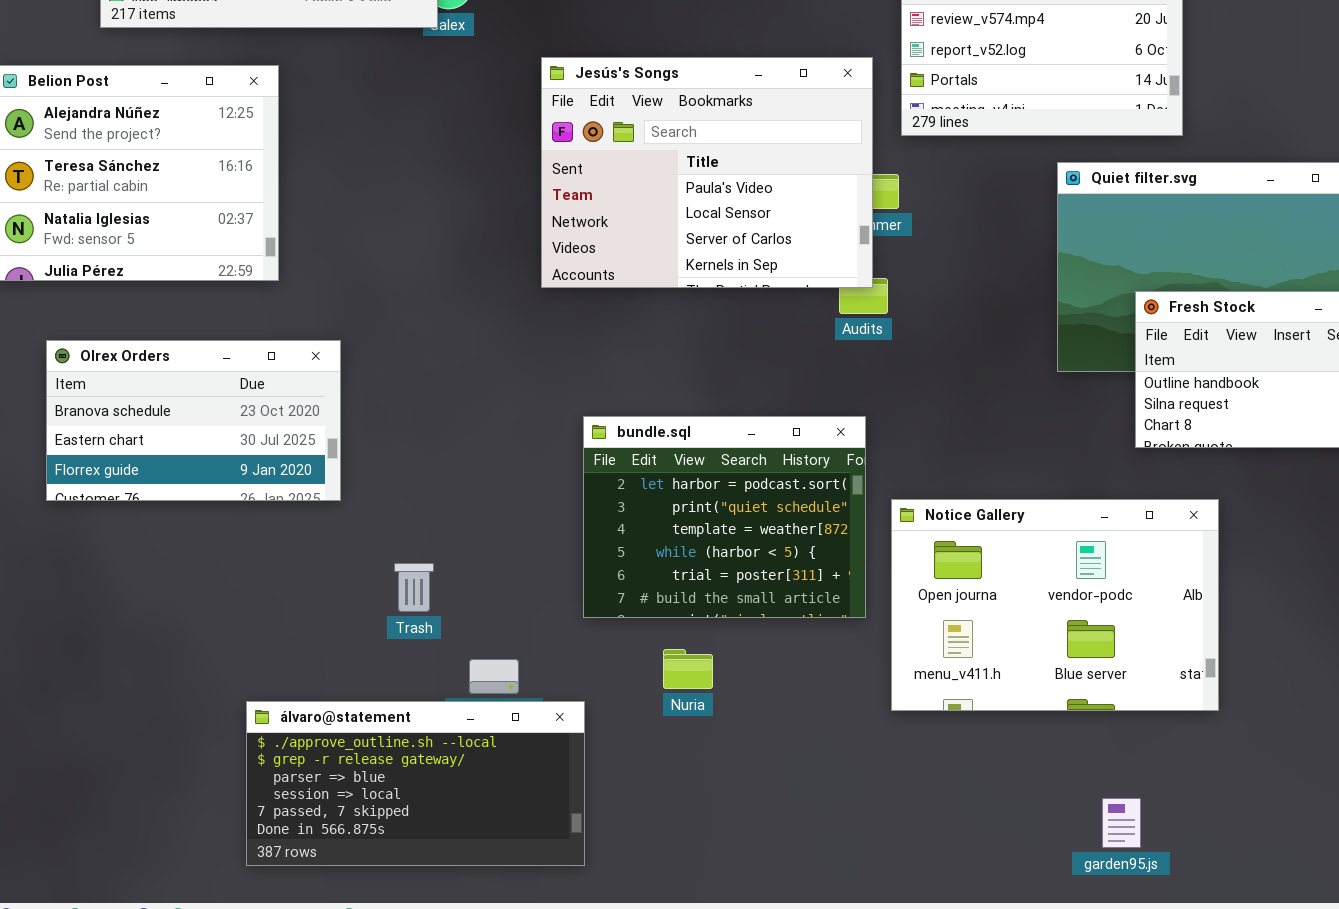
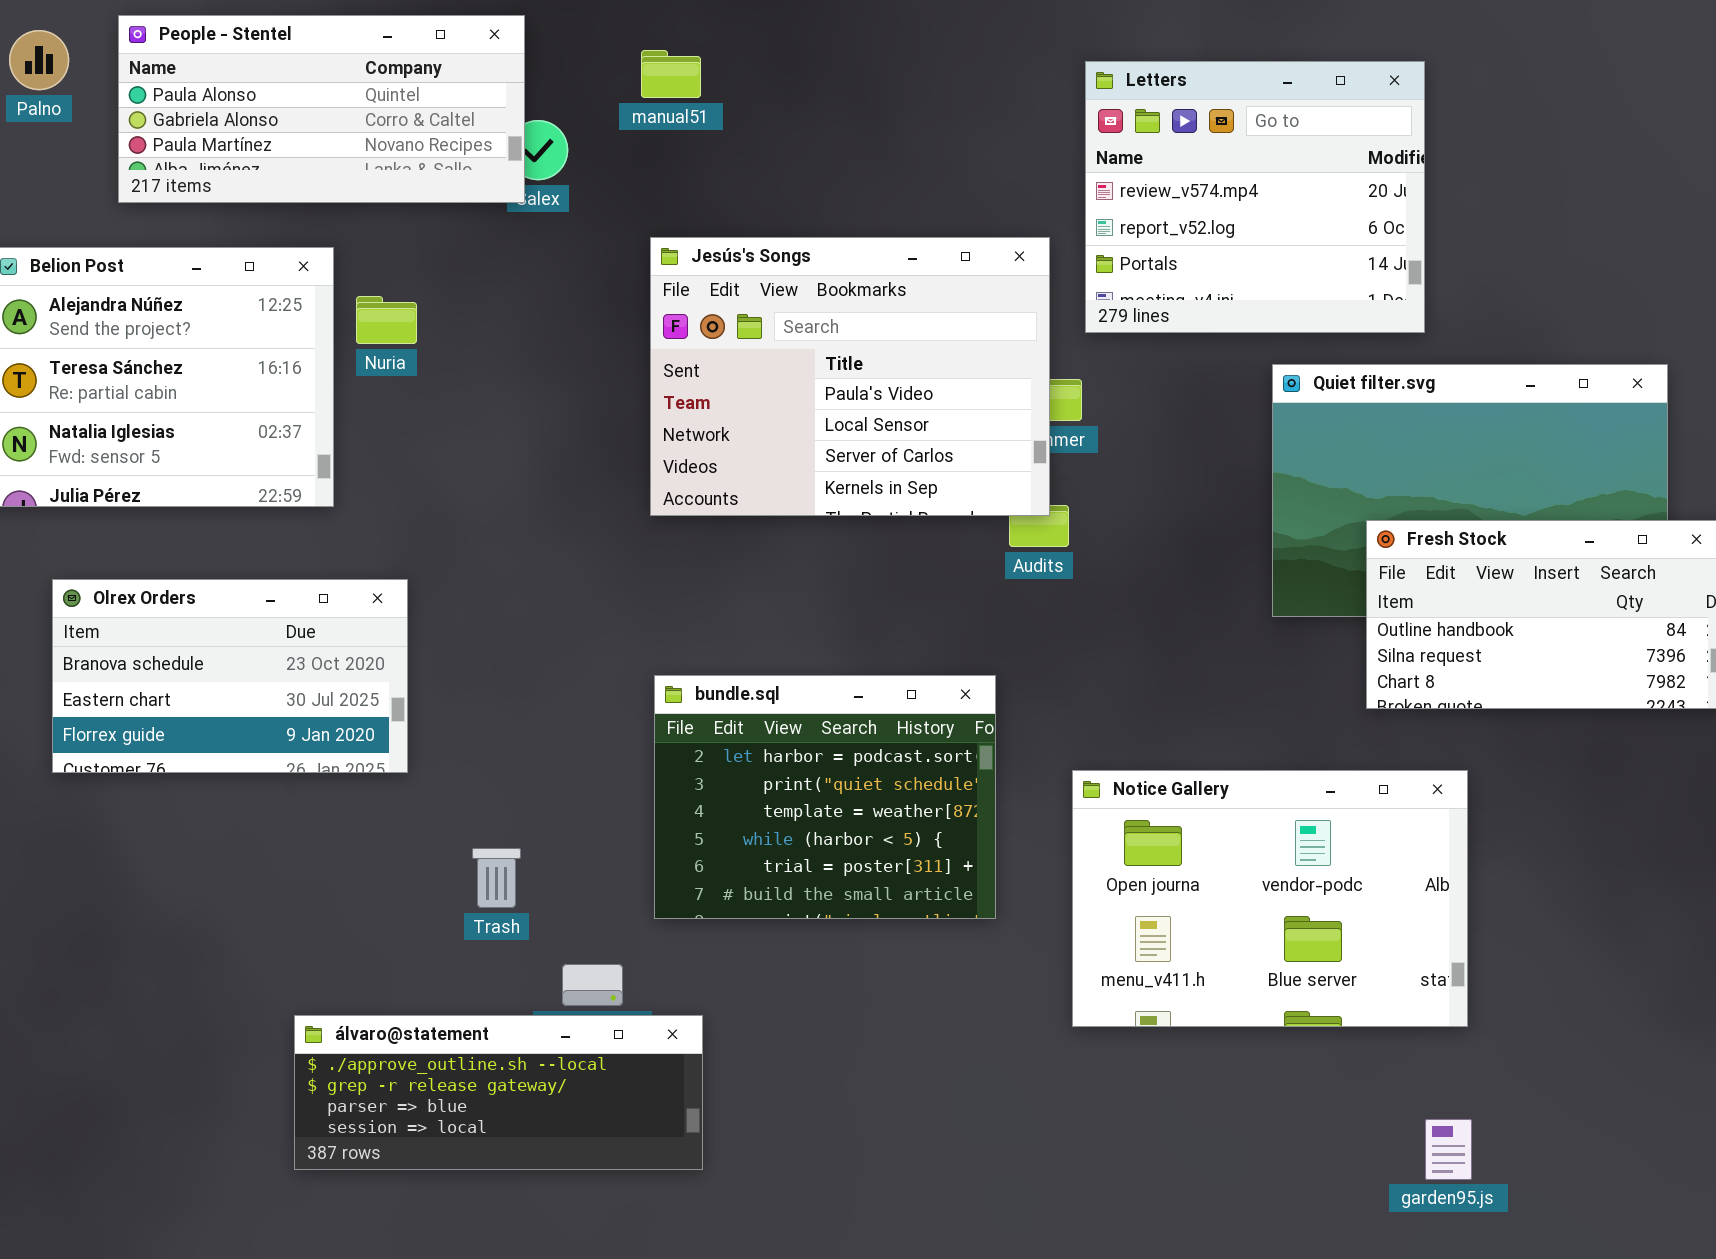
bundle.sql: [583,416,866,618] -> [654,675,996,919], moved
Nuria: [663,649,713,689] -> [356,296,417,344], moved
álvaro@statement: [246,701,585,866] -> [294,1015,703,1170], resized
garden95.js: [1102,798,1141,848] -> [1425,1119,1472,1180], moved

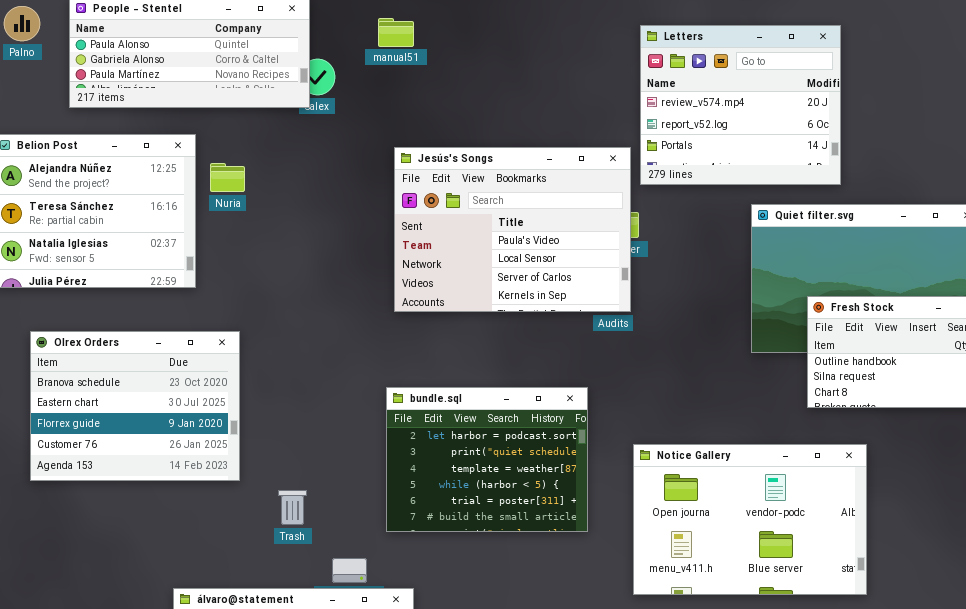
Jesús's Songs: [650,237,1050,516] -> [394,147,631,312], moved
Olrex Orders: [52,579,408,773] -> [30,331,240,481], resized

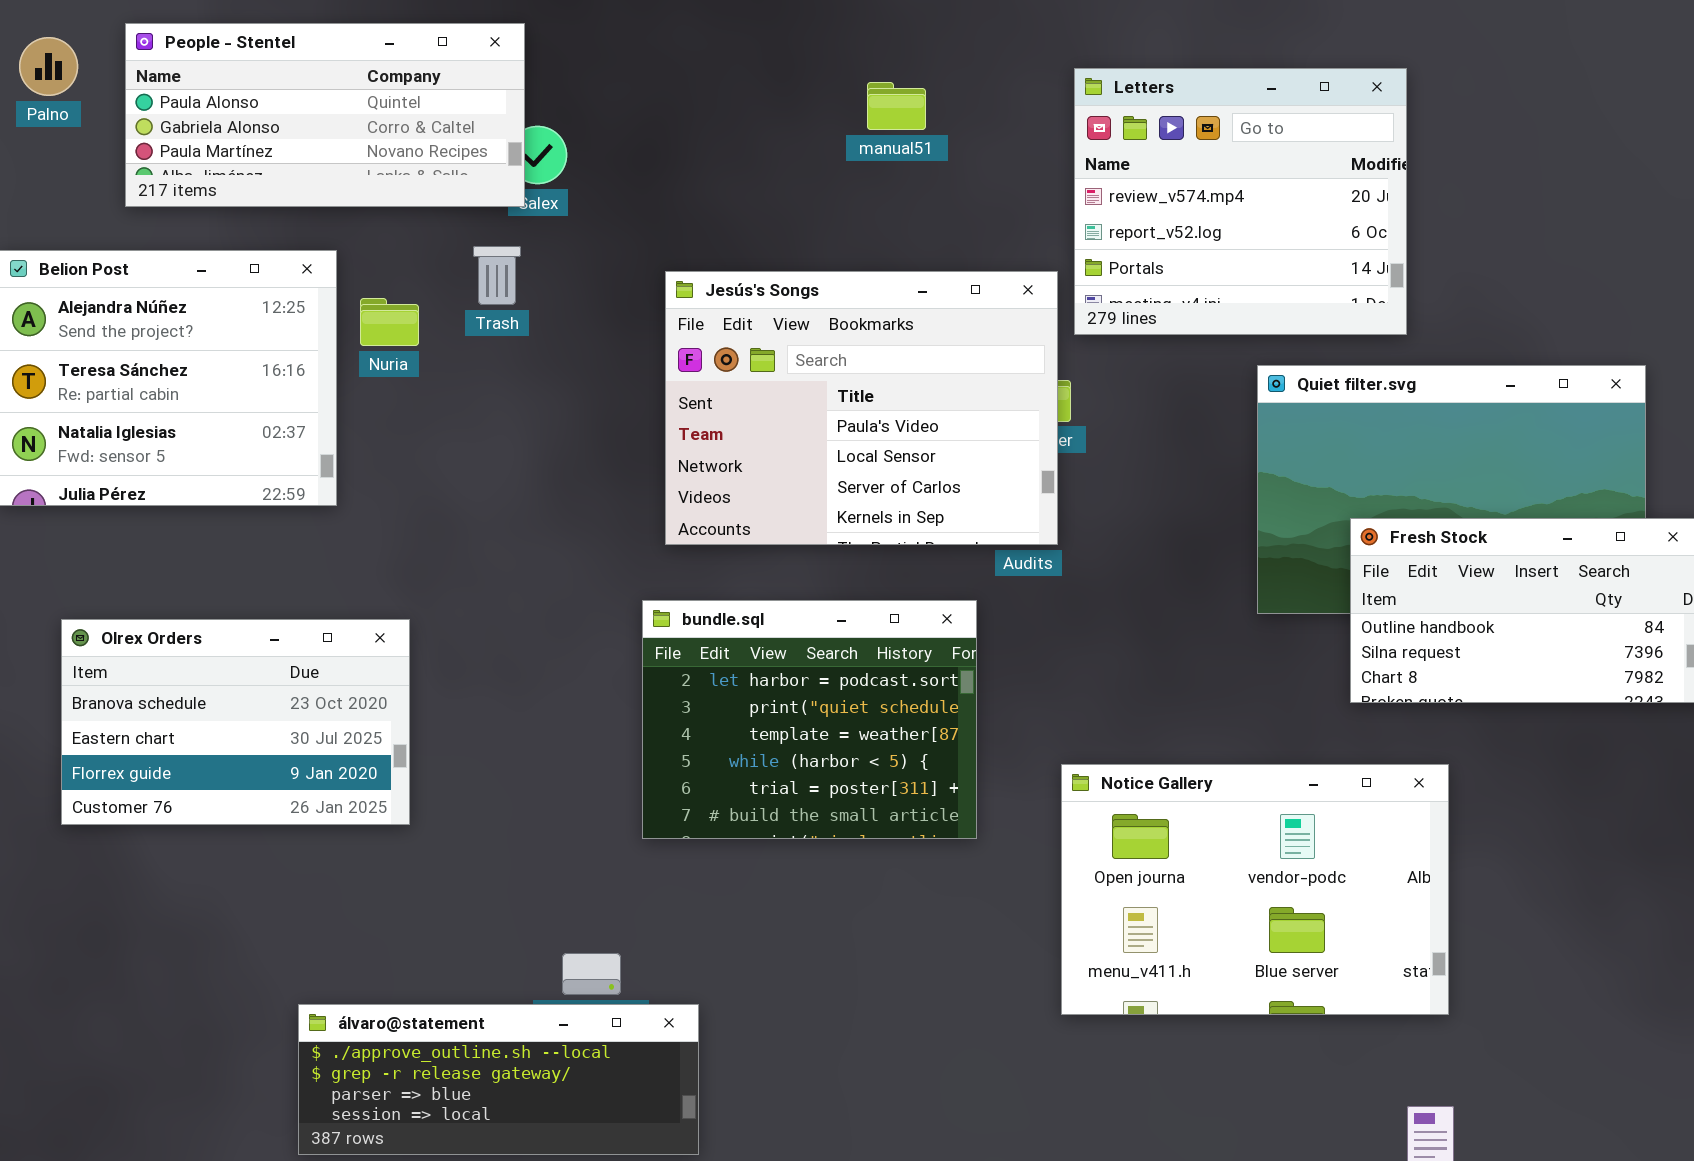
manual51: [378,18,414,47] -> [867,82,926,130], moved
Olrex Orders: [30,331,240,481] -> [61,619,410,825], resized
bundle.sql: [386,387,588,532] -> [642,600,977,839], moved
Trash: [278,490,307,525] -> [473,246,521,305], moved

